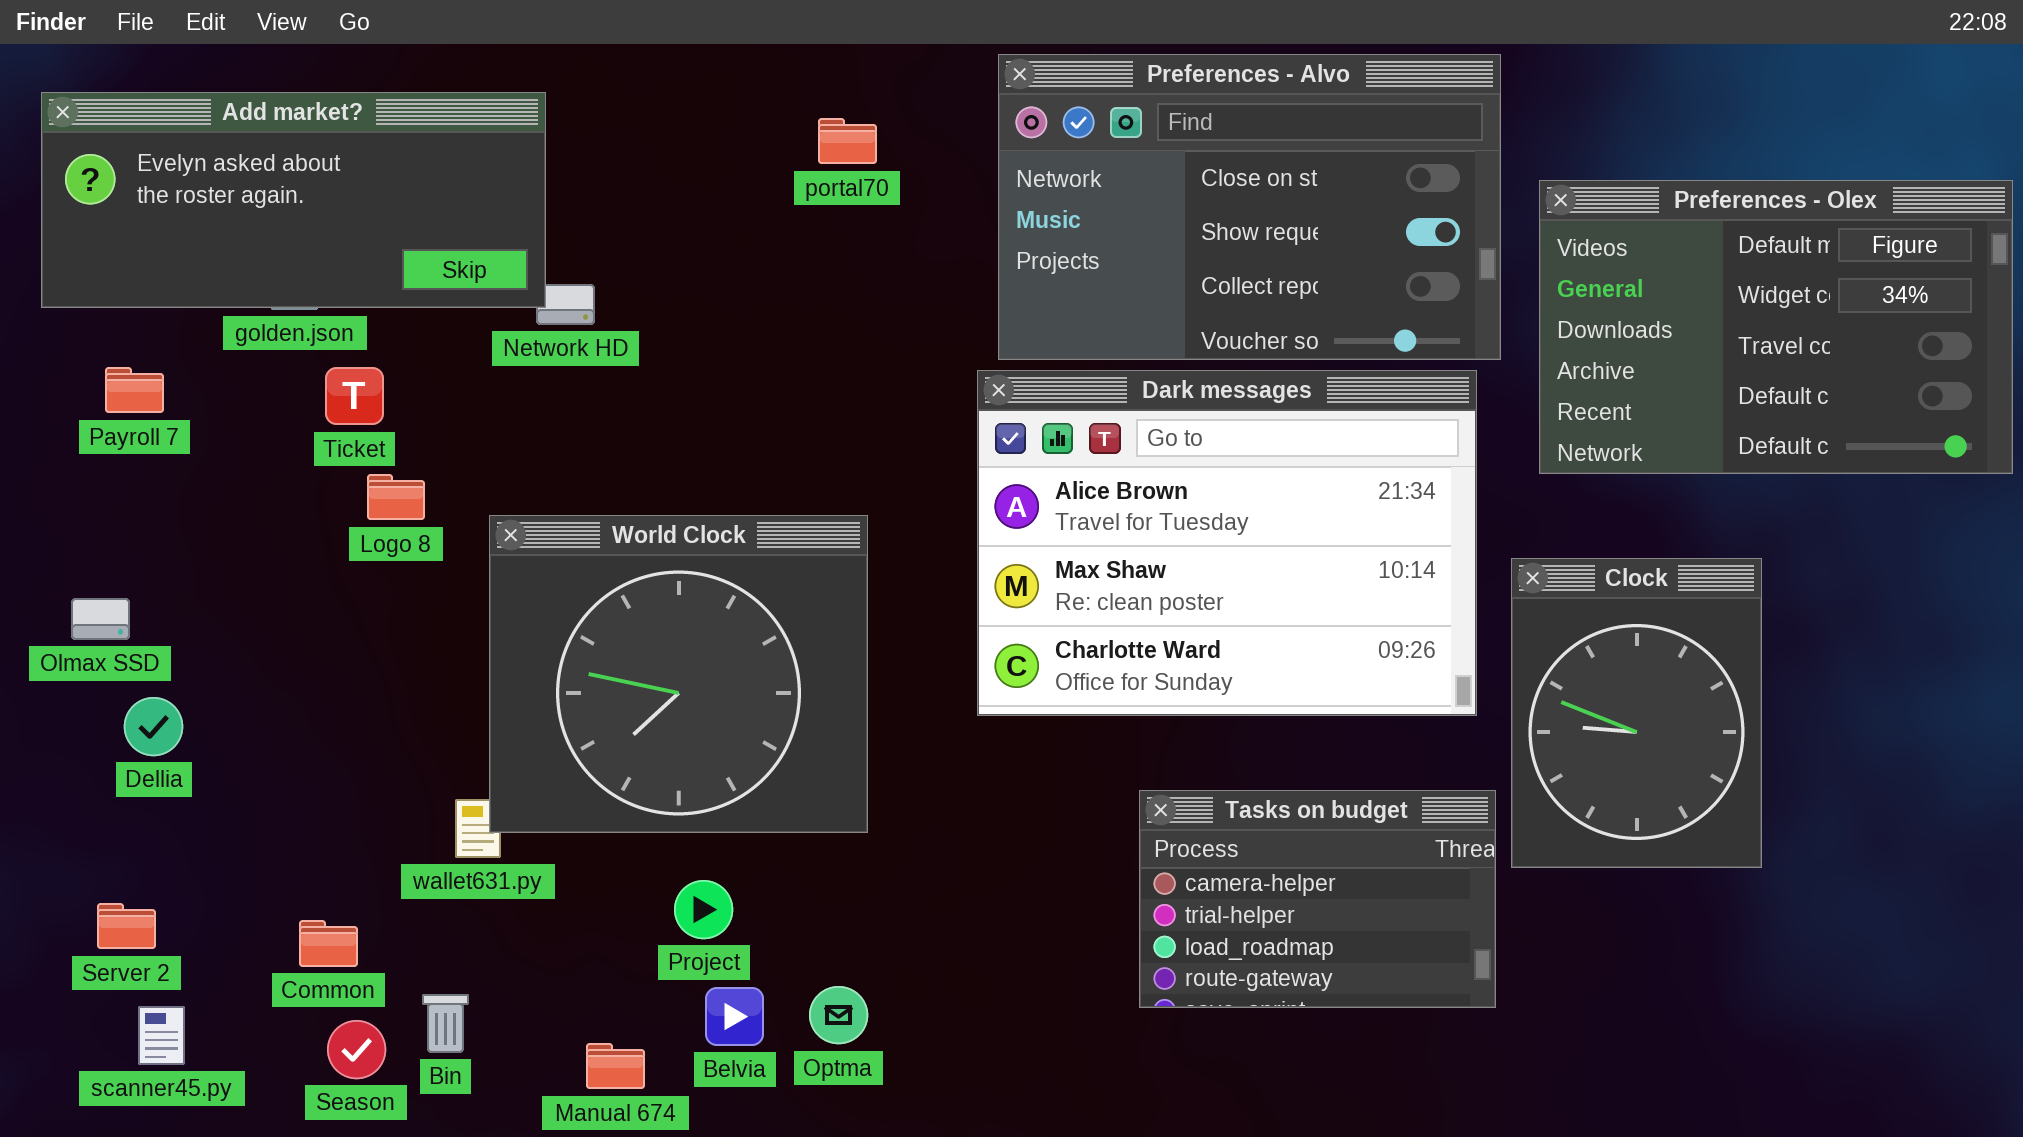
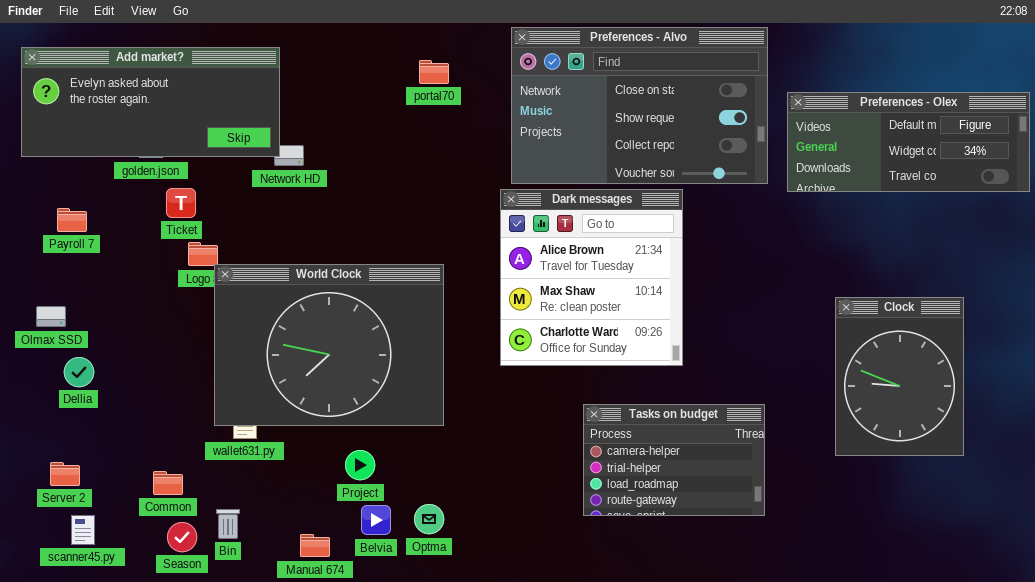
Preferences - Olex: [1539,180,2013,474] -> [787,92,1030,192], resized
Payroll 7: [105,367,164,413] -> [57,208,87,232], moved
Dark messages: [977,370,1477,716] -> [500,189,683,366], resized
World Clock: [489,515,868,833] -> [214,264,444,426], resized
Clock: [1511,558,1762,868] -> [835,297,964,456], moved

